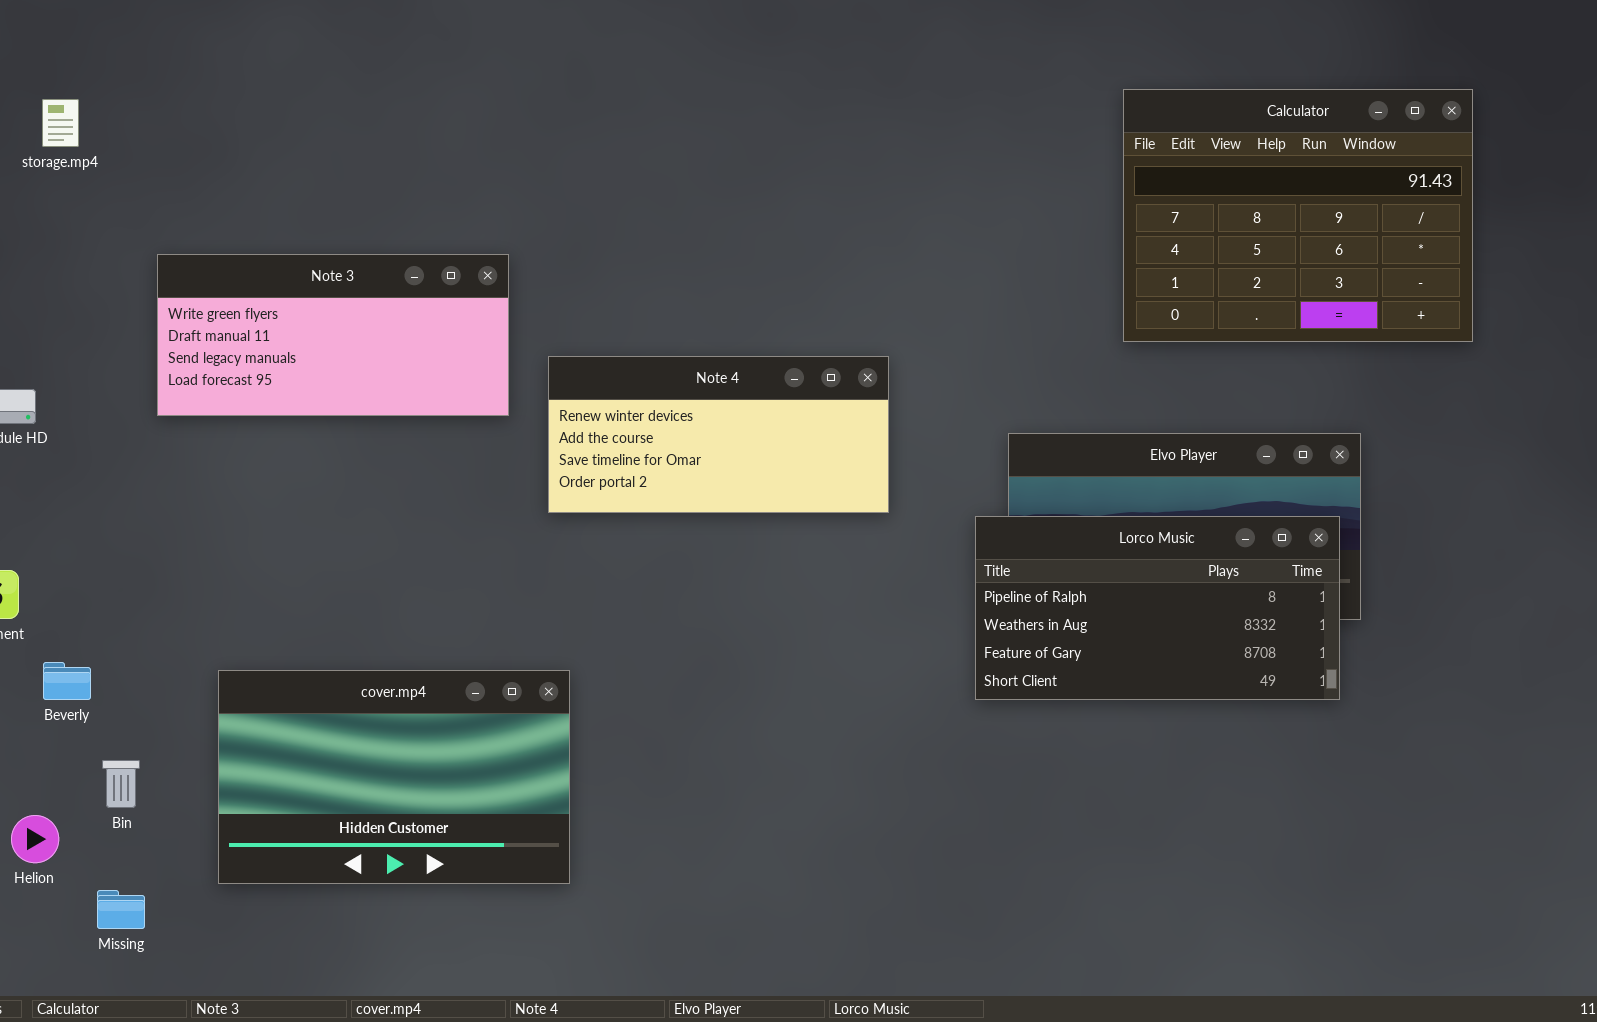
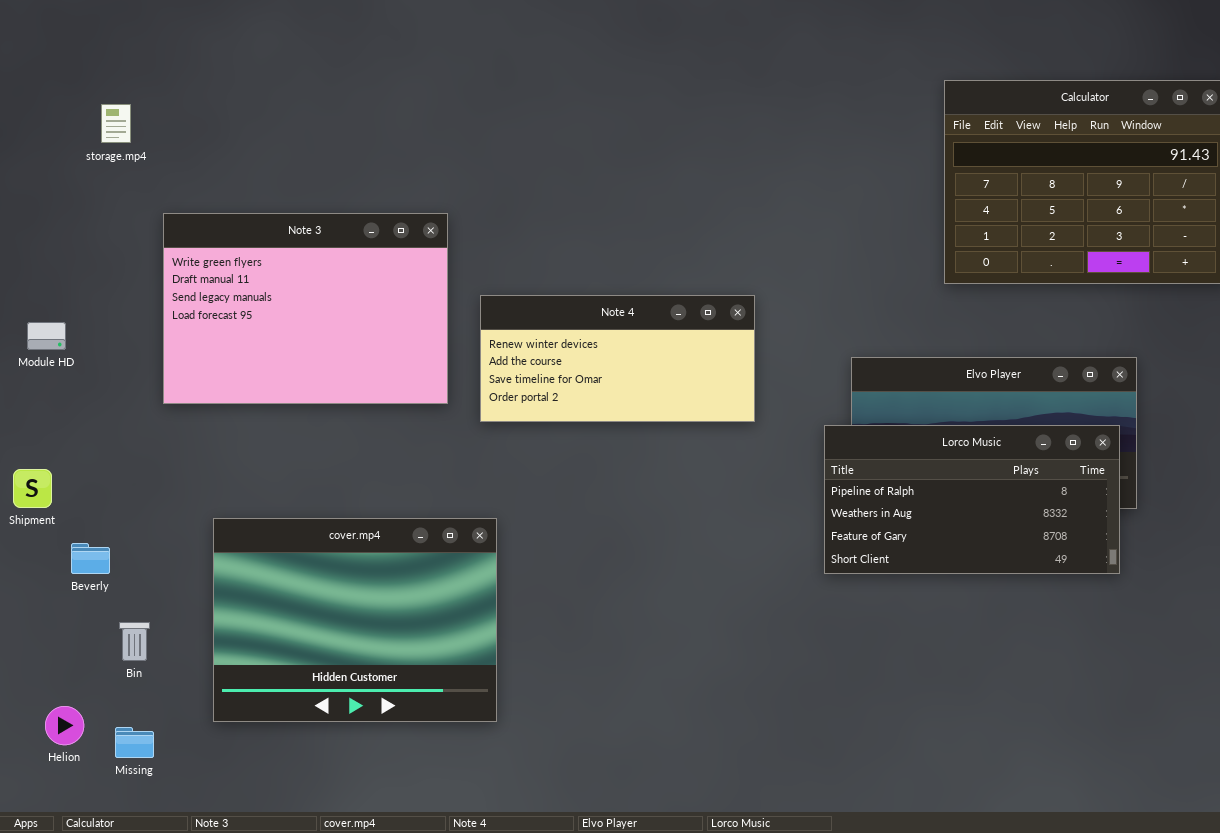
storage.mp4: [42,99,79,147] -> [101,104,131,143], moved
Note 3: [157,254,509,416] -> [163,213,448,404], resized
cover.mp4: [218,670,570,884] -> [213,518,497,722], resized
Helion: [11,815,59,863] -> [45,706,84,745], moved

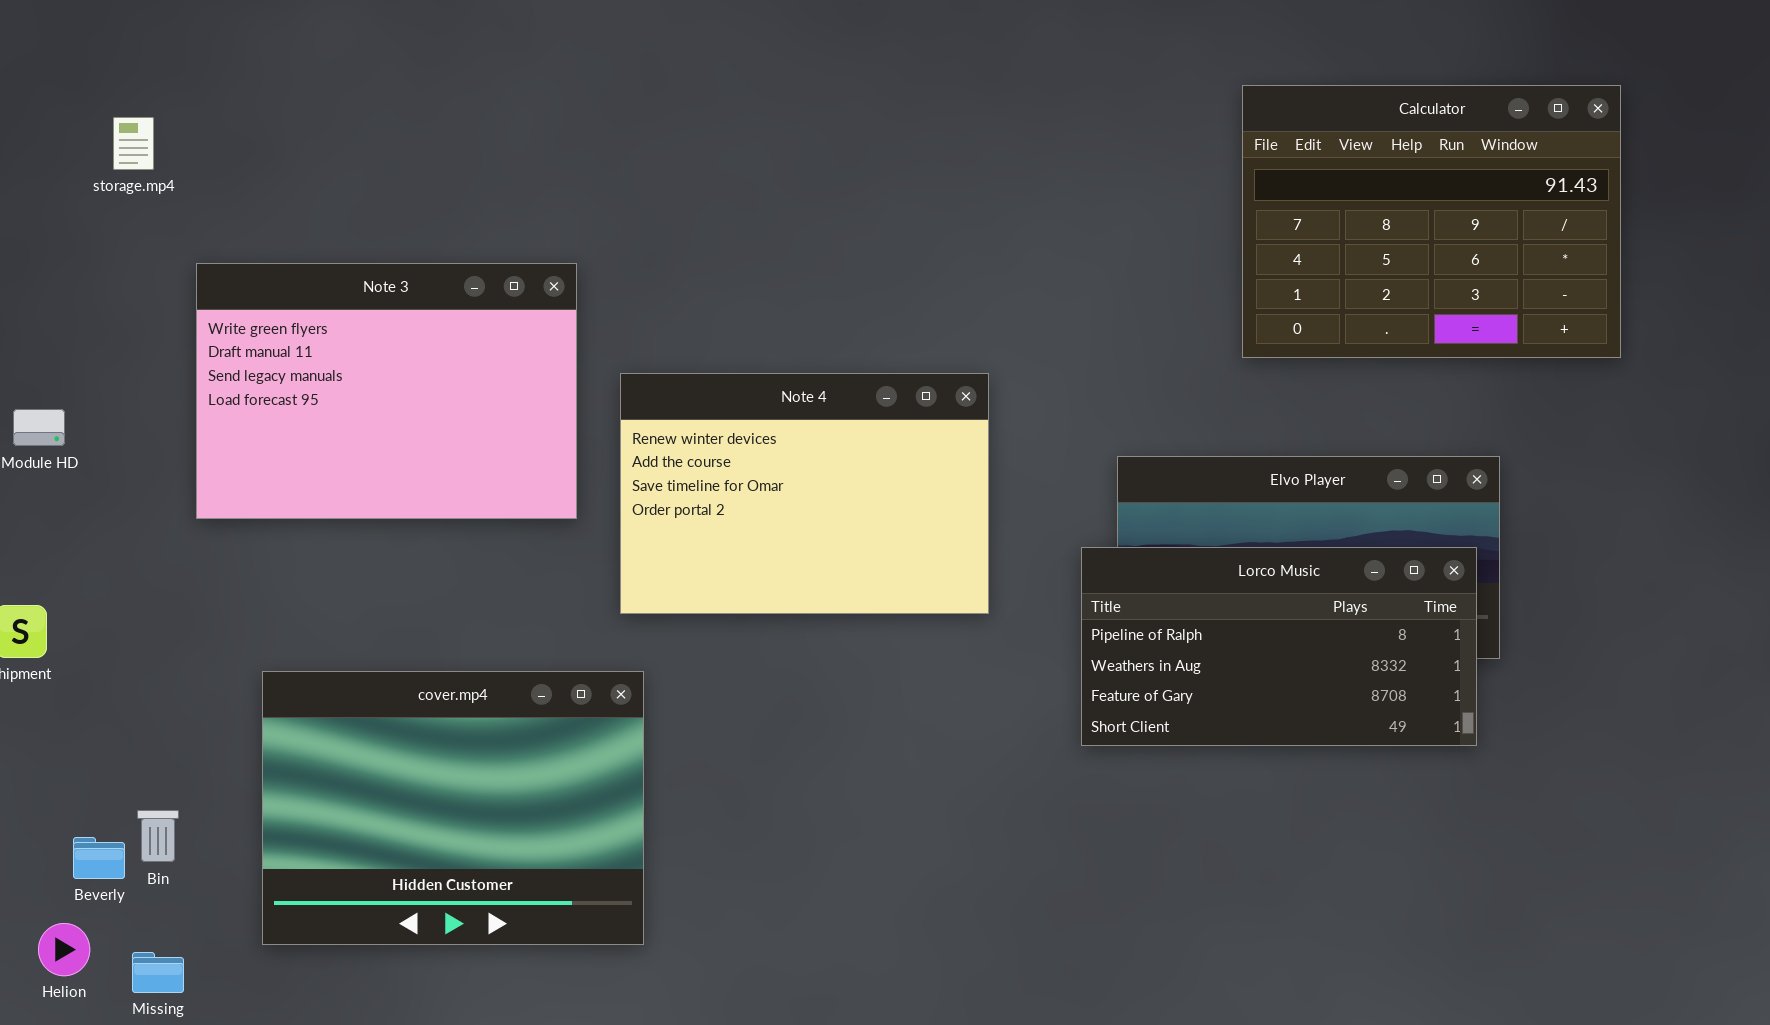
Note 4: [480,295,755,422] -> [620,373,989,614], resized
Beverly: [71,543,110,574] -> [73,837,125,879], moved

